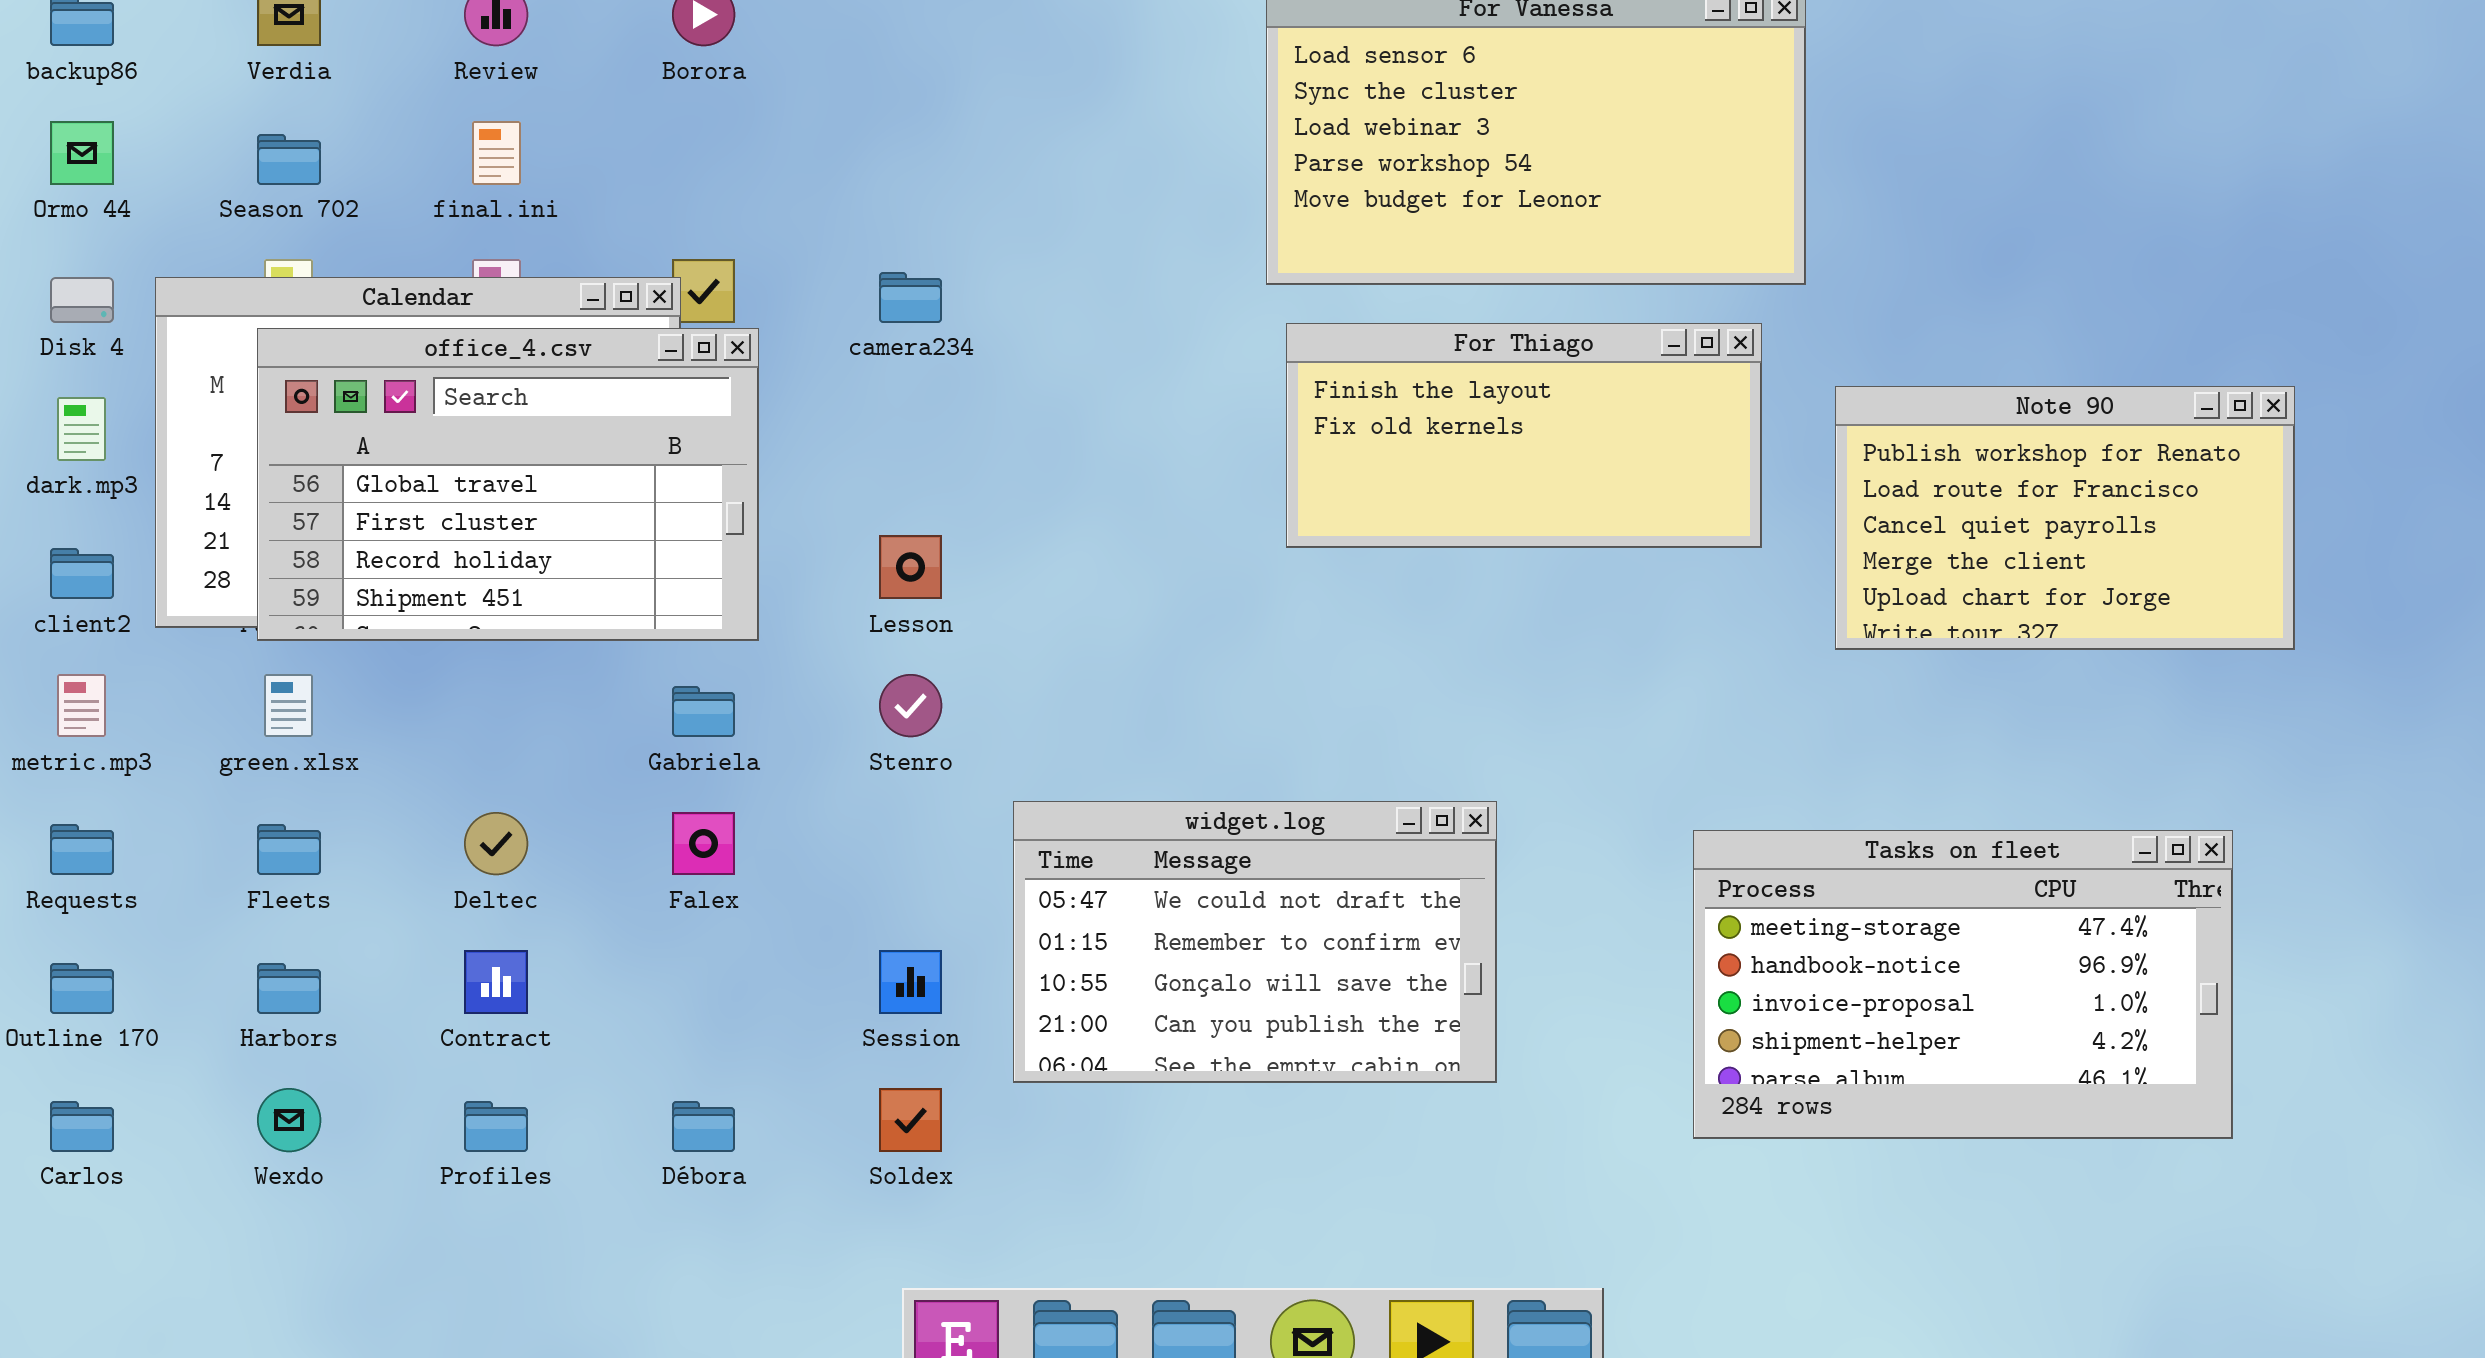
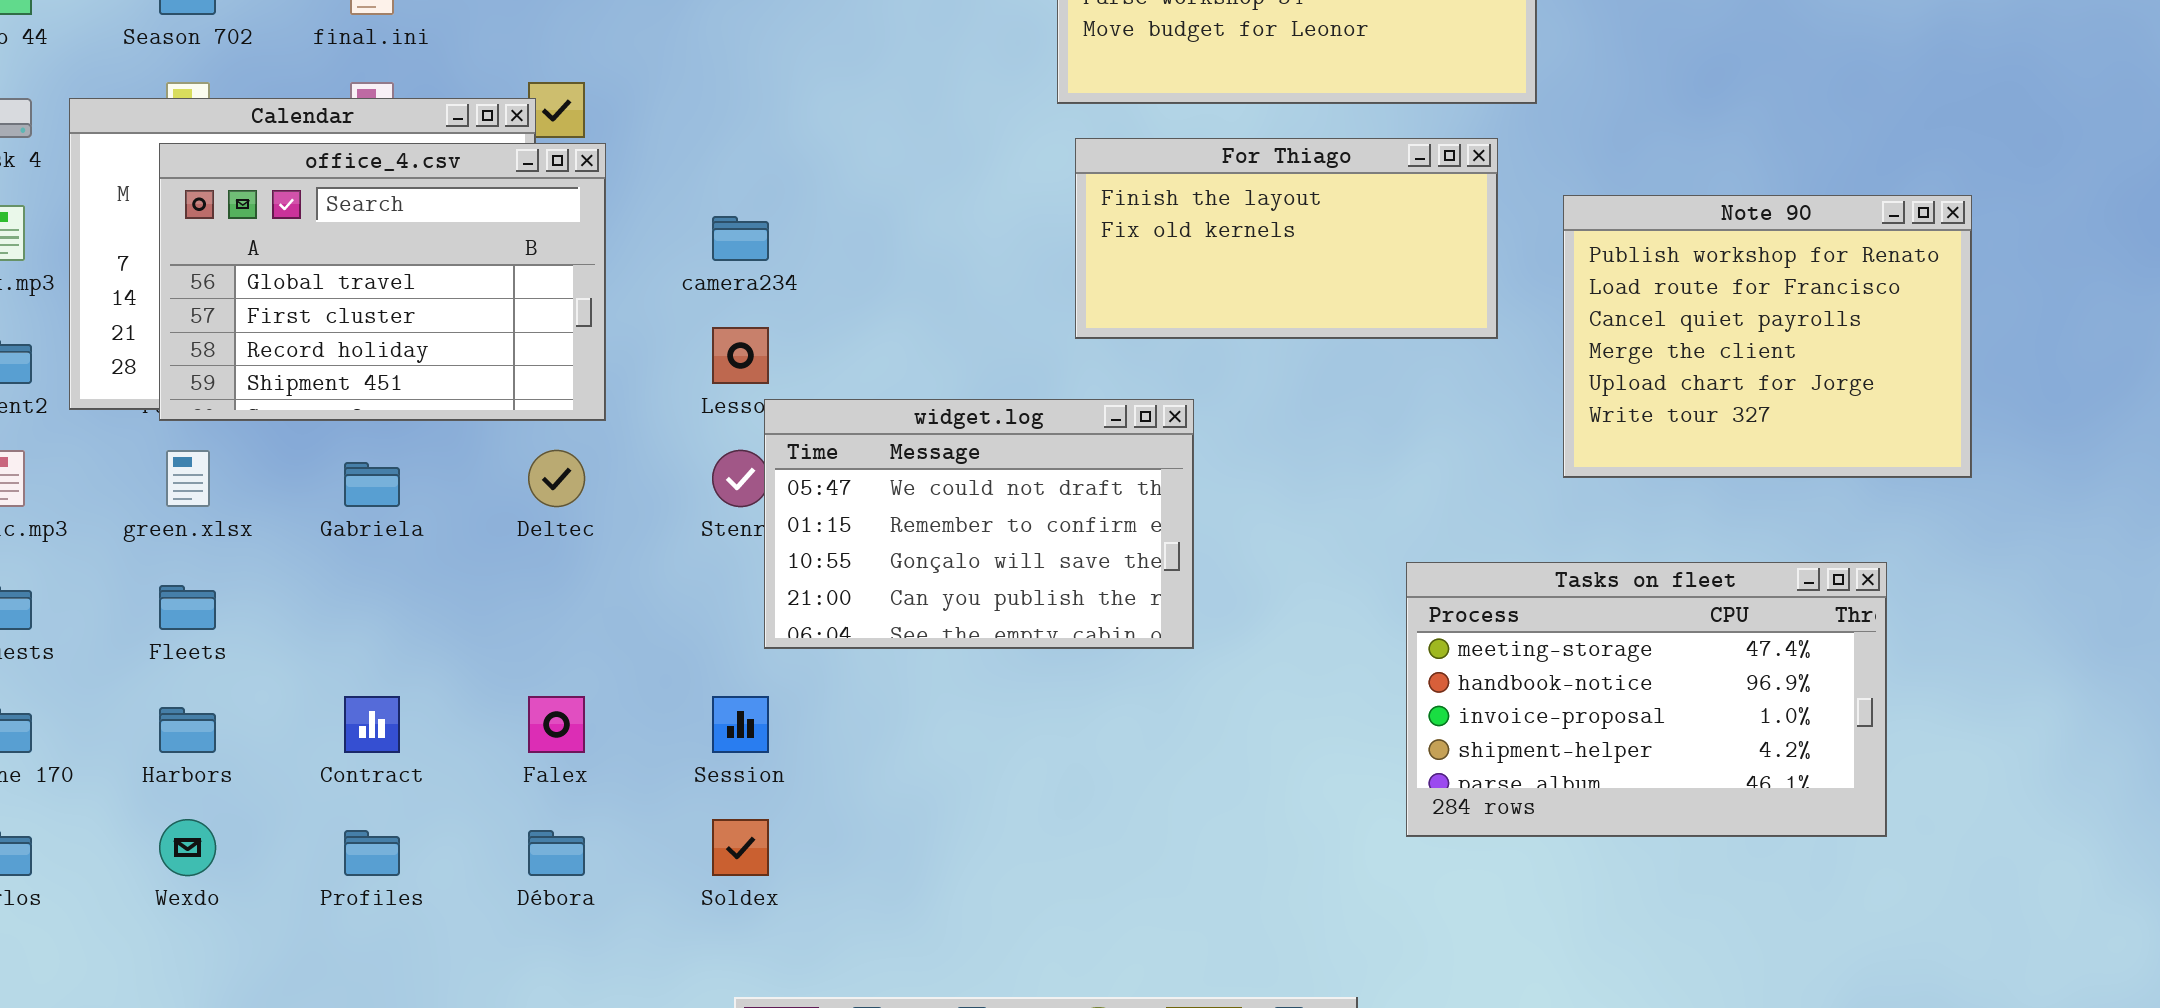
camera234: [879,272,942,323] -> [712,216,769,261], moved
Note 90: [1835,386,2295,650] -> [1563,195,1972,478], resized
Gabriela: [672,686,735,737] -> [344,462,400,507], moved
widget.log: [1013,801,1497,1083] -> [764,399,1194,649], moved
Deltec: [464,812,528,875] -> [528,450,585,507], moved
Falex: [672,812,735,875] -> [528,696,585,753], moved
Tasks on fleet: [1693,830,2233,1139] -> [1406,562,1887,837], moved

